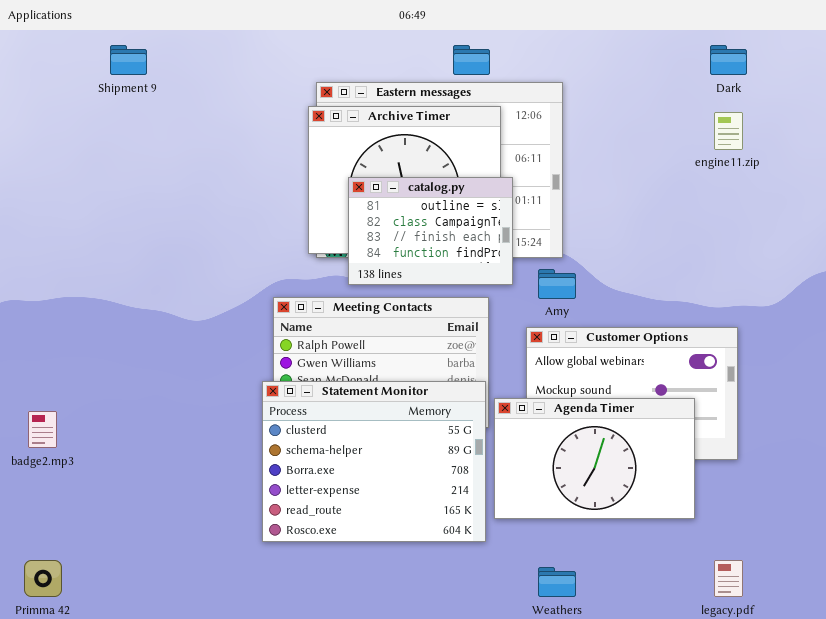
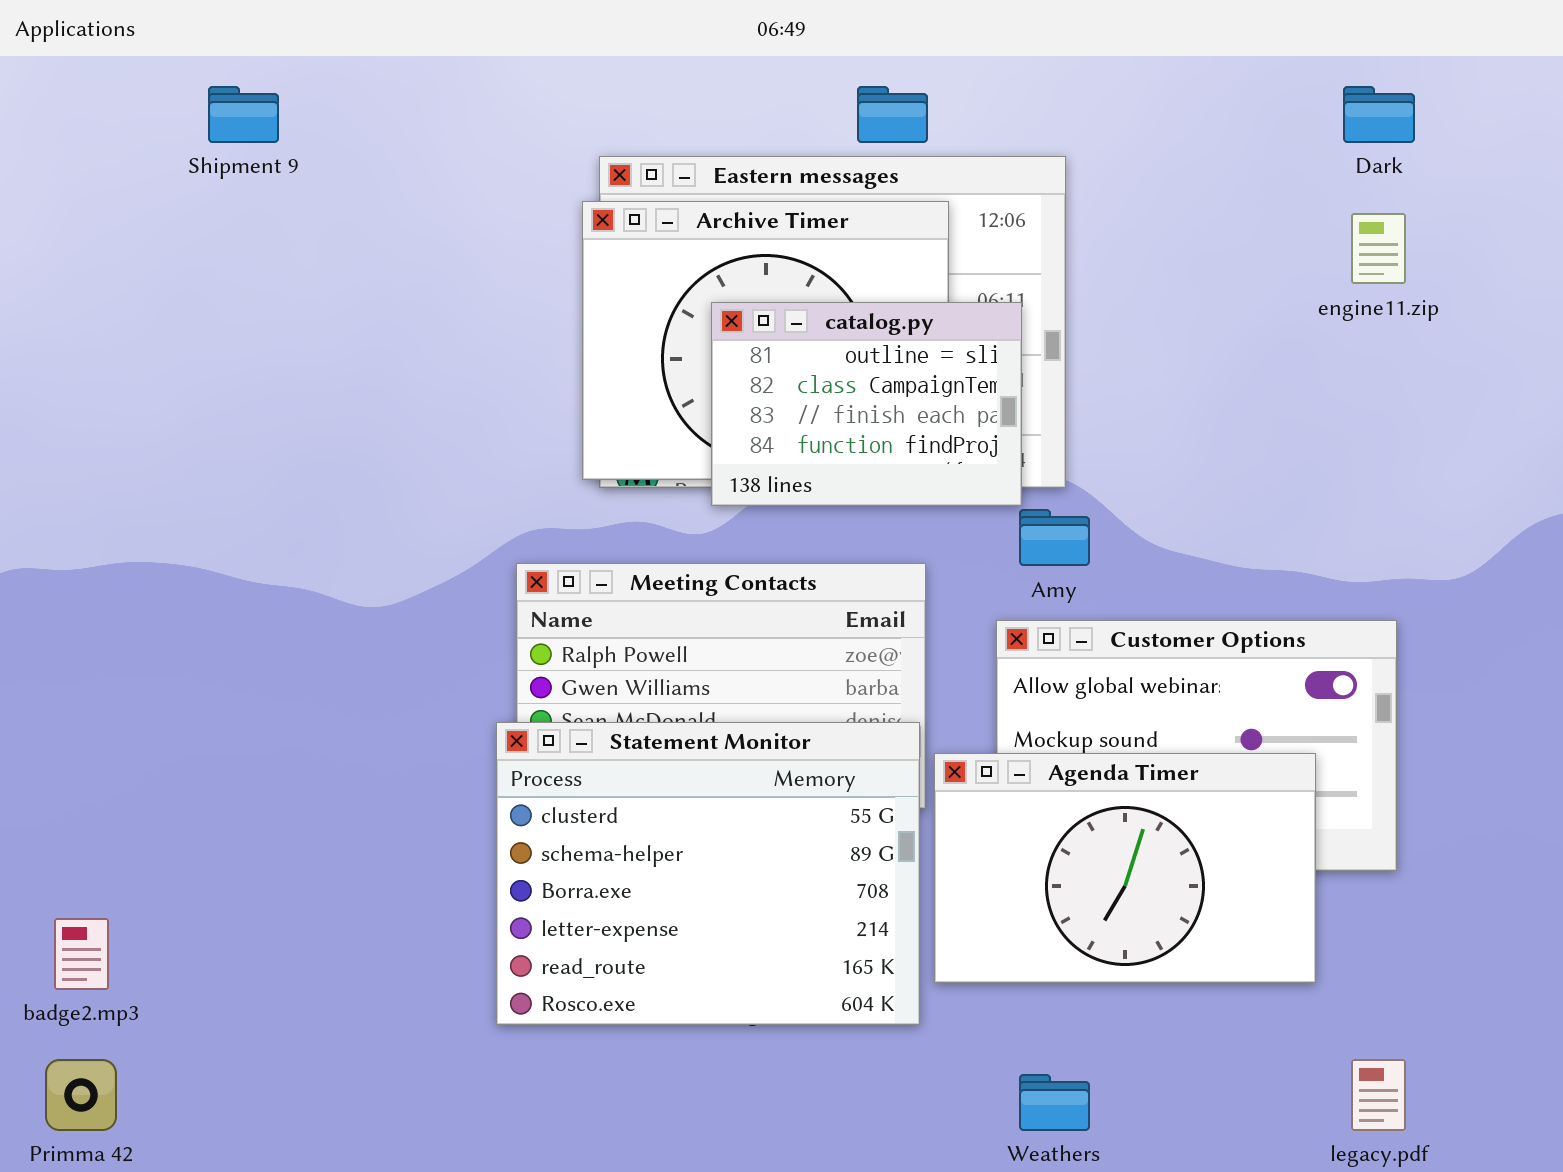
catalog.py: [348,177,513,285] -> [711,302,1022,506], moved
badge2.mp3: [28,411,57,448] -> [54,918,109,990], moved

